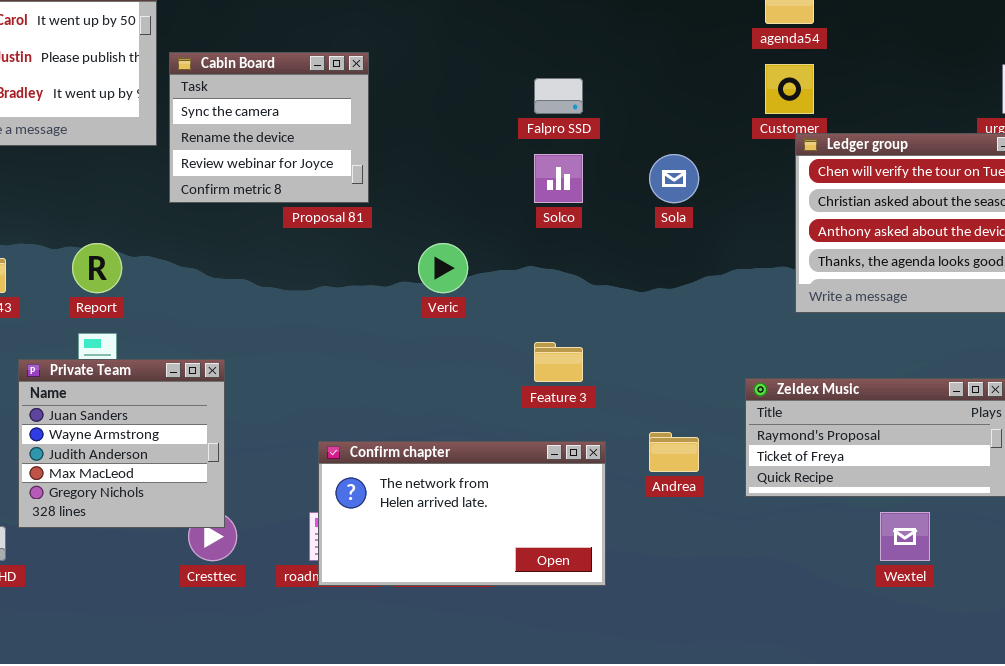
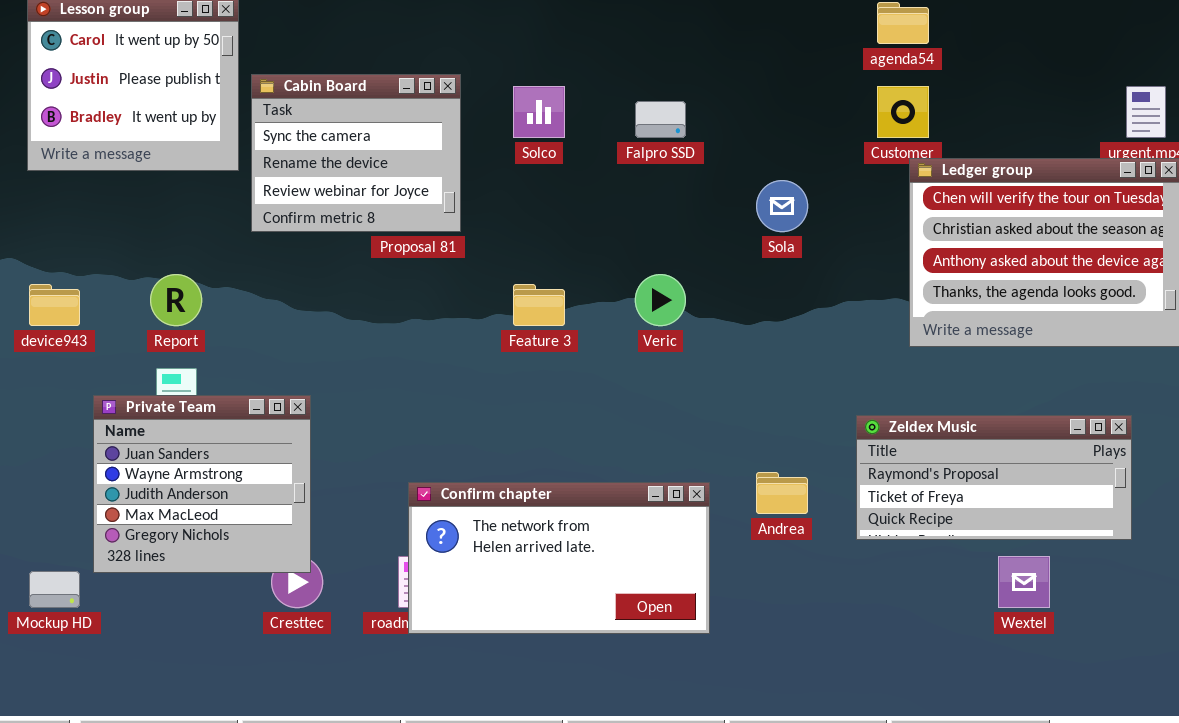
Solco: [534,154,583,203] -> [513,86,565,138], moved
Veric: [418,243,468,293] -> [635,274,686,326], moved
Feature 3: [534,342,583,382] -> [513,284,565,326], moved

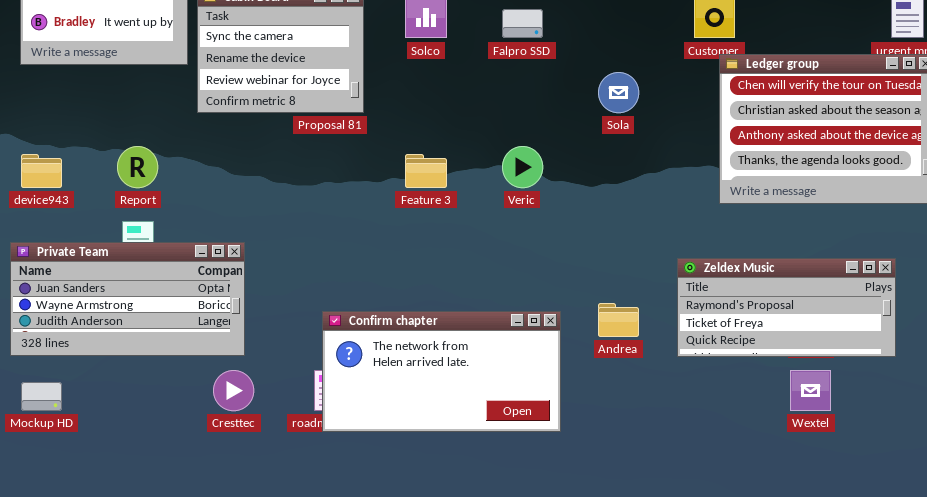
Private Team: [93,395,311,573] -> [10,242,245,356], resized

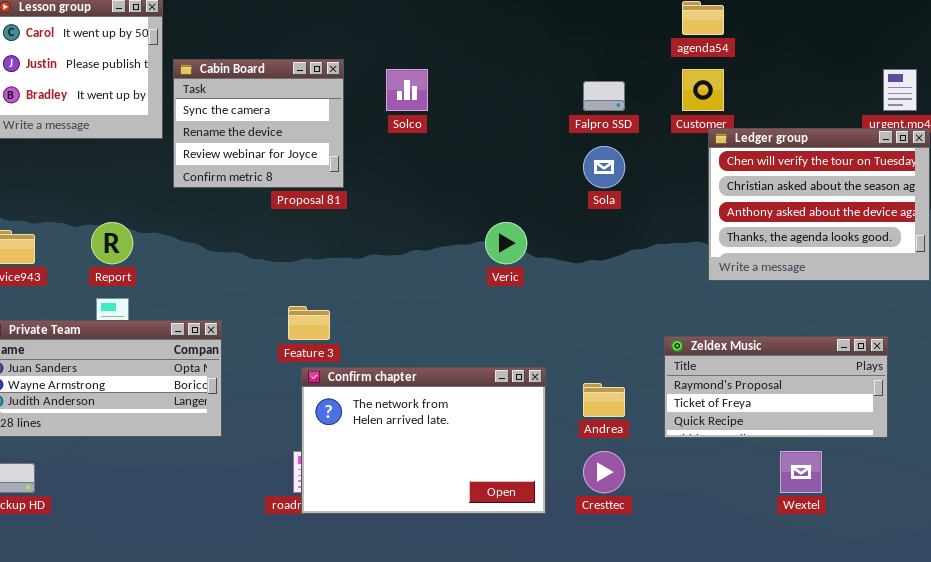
Falpro SSD: [502,9,543,38] -> [583,81,625,111], moved
Feature 3: [405,154,447,188] -> [288,306,330,340], moved
Confirm chapter: [322,311,561,432] -> [301,367,546,514], resized
Cresttec: [213,370,254,411] -> [583,451,625,493], moved

